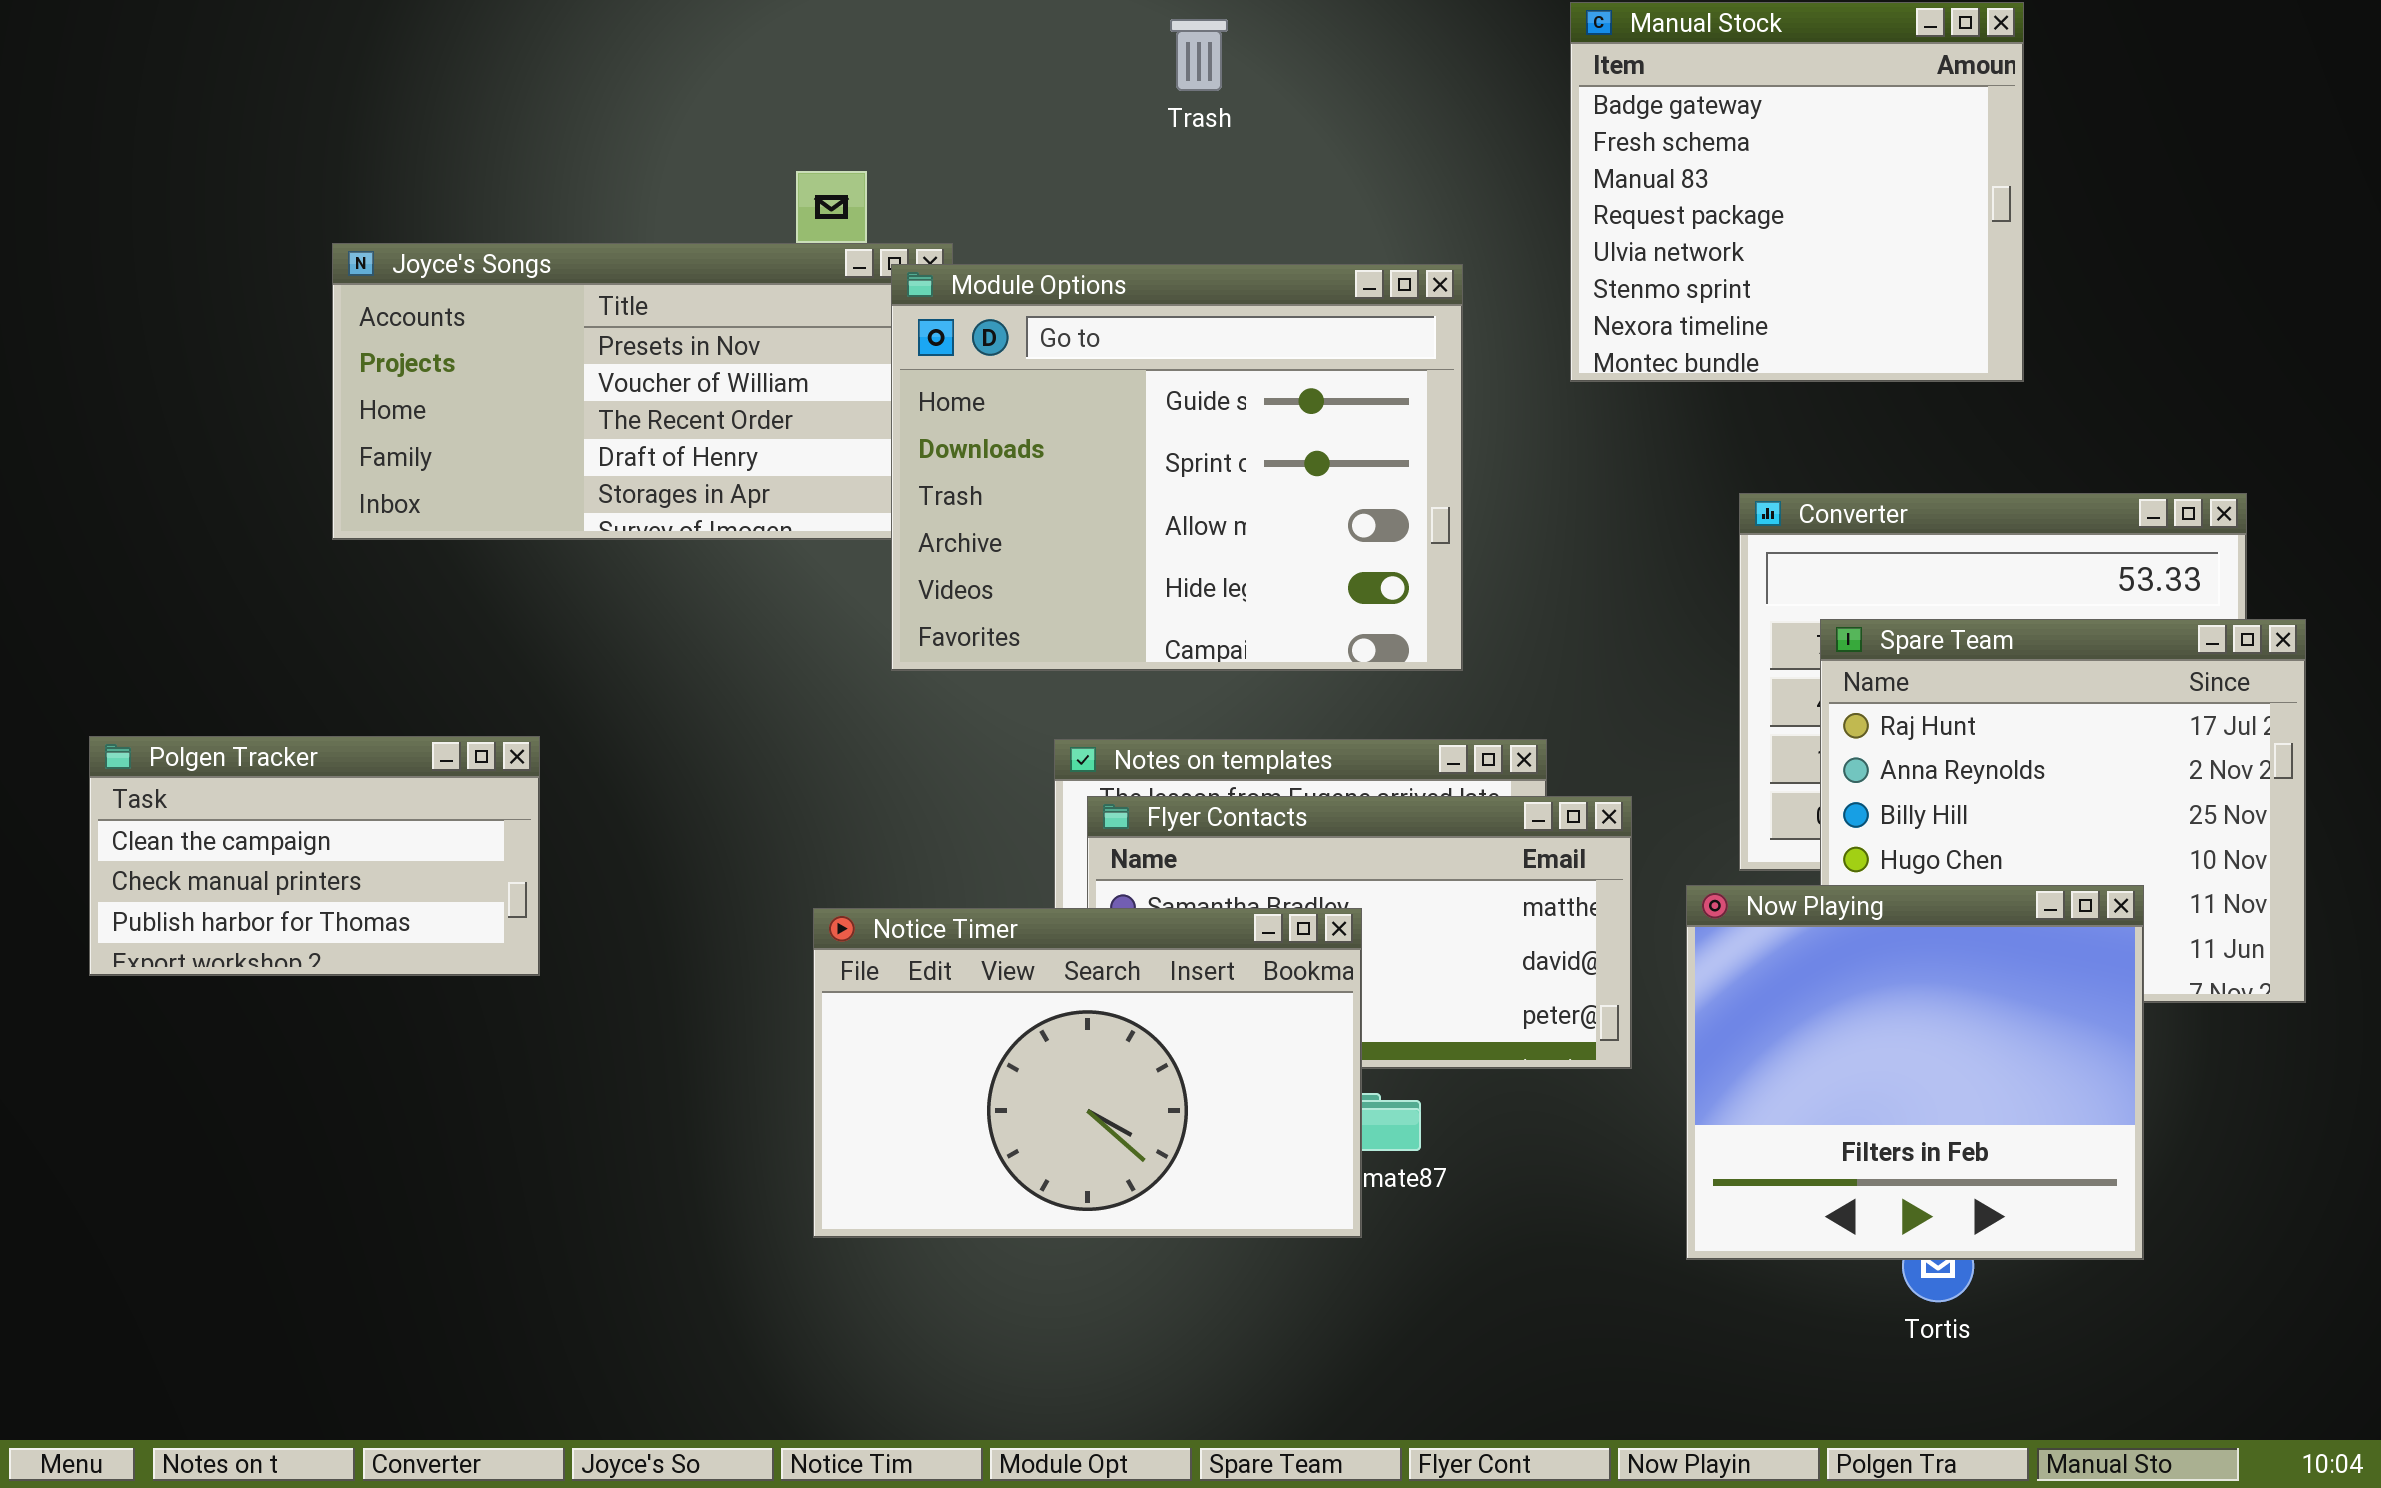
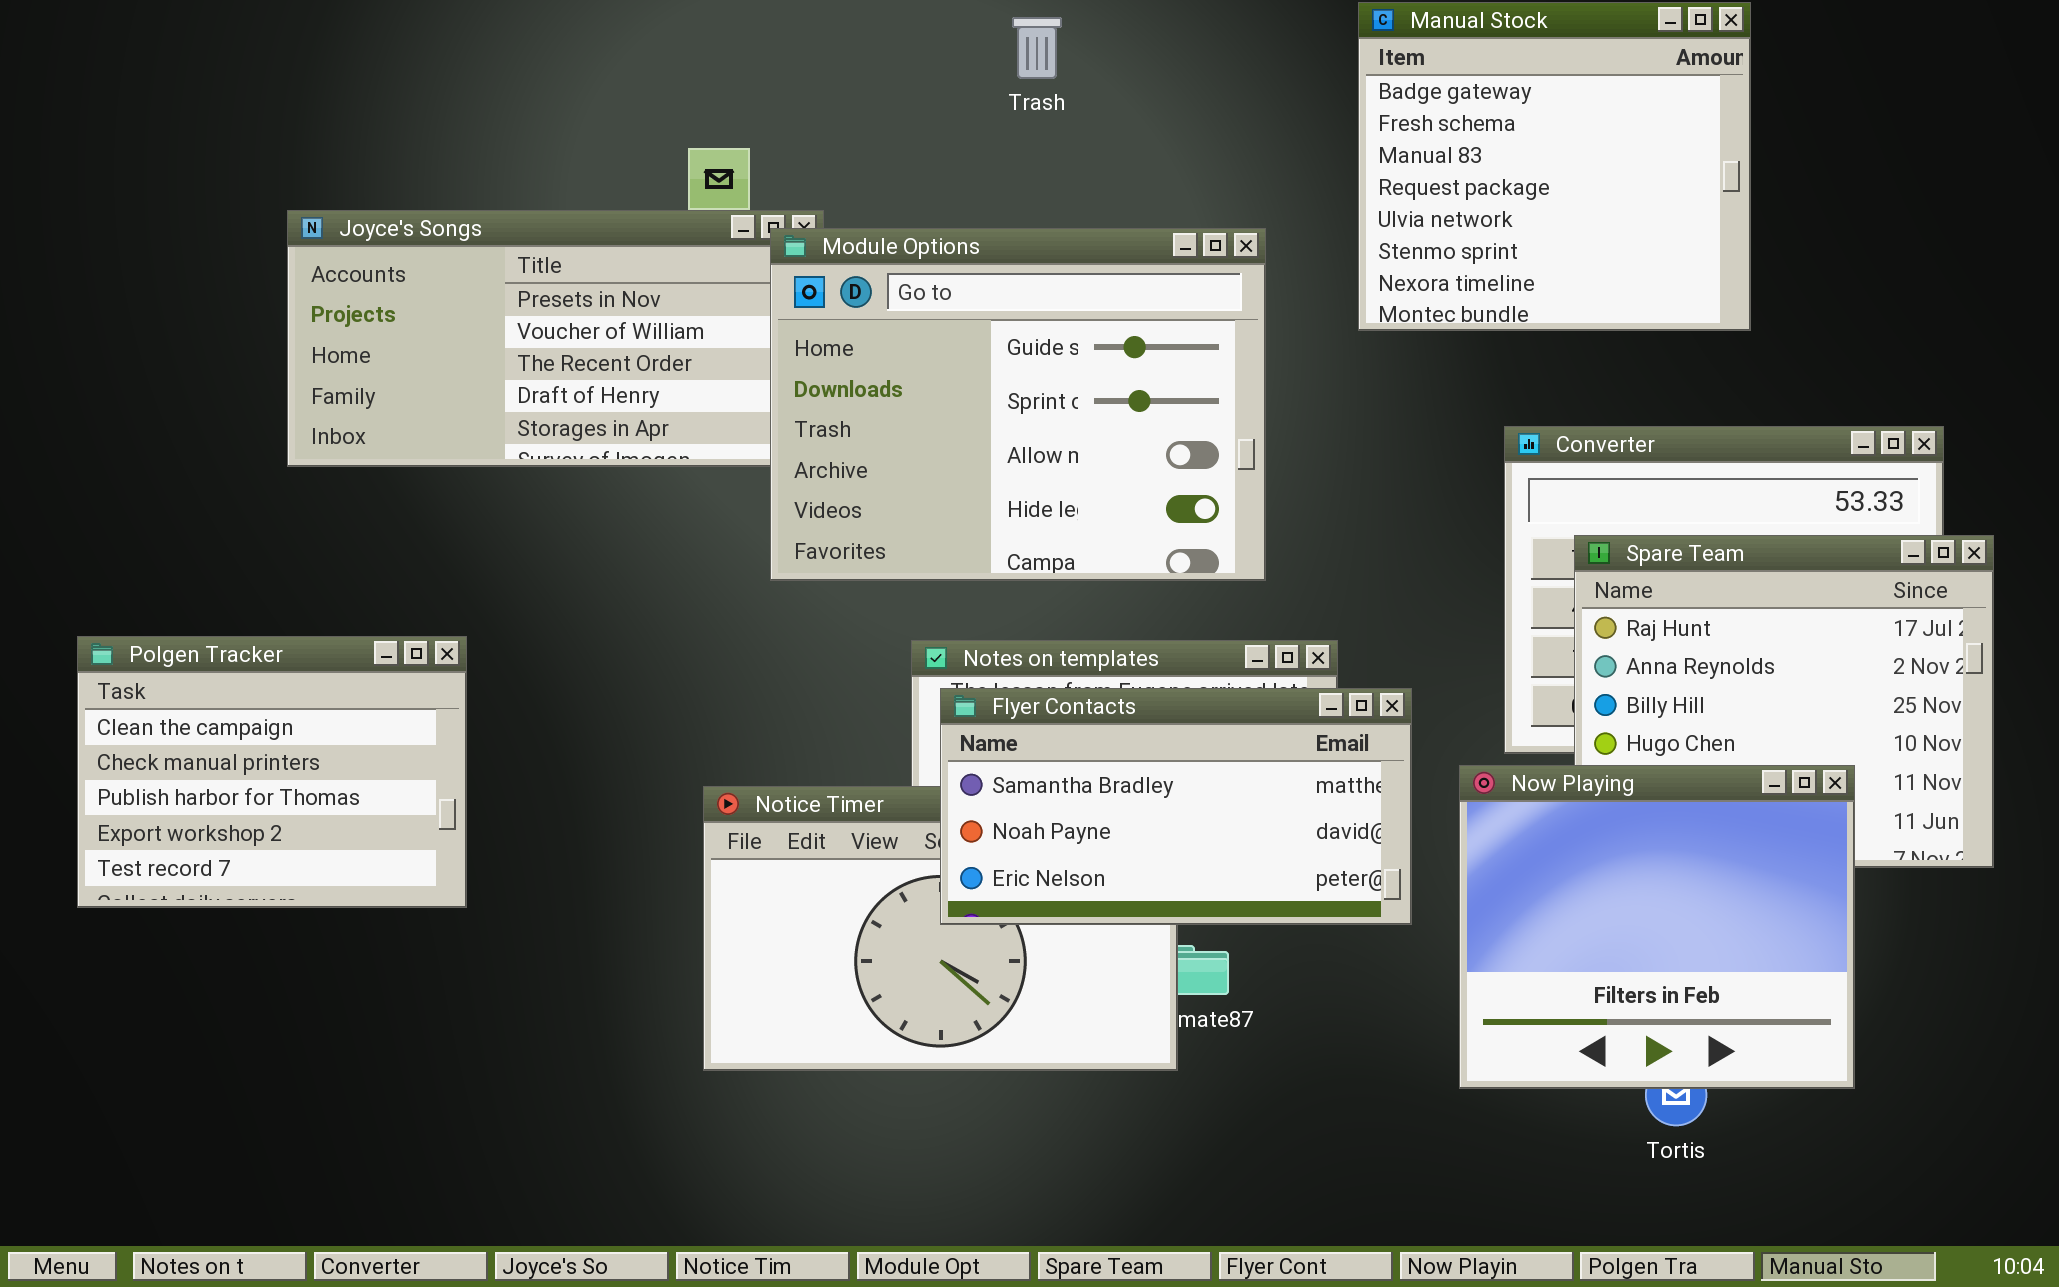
Polgen Tracker: [89,736,540,976] -> [77,636,467,908], resized
Flyer Contacts: [1087,796,1632,1069] -> [940,688,1412,925], raised

